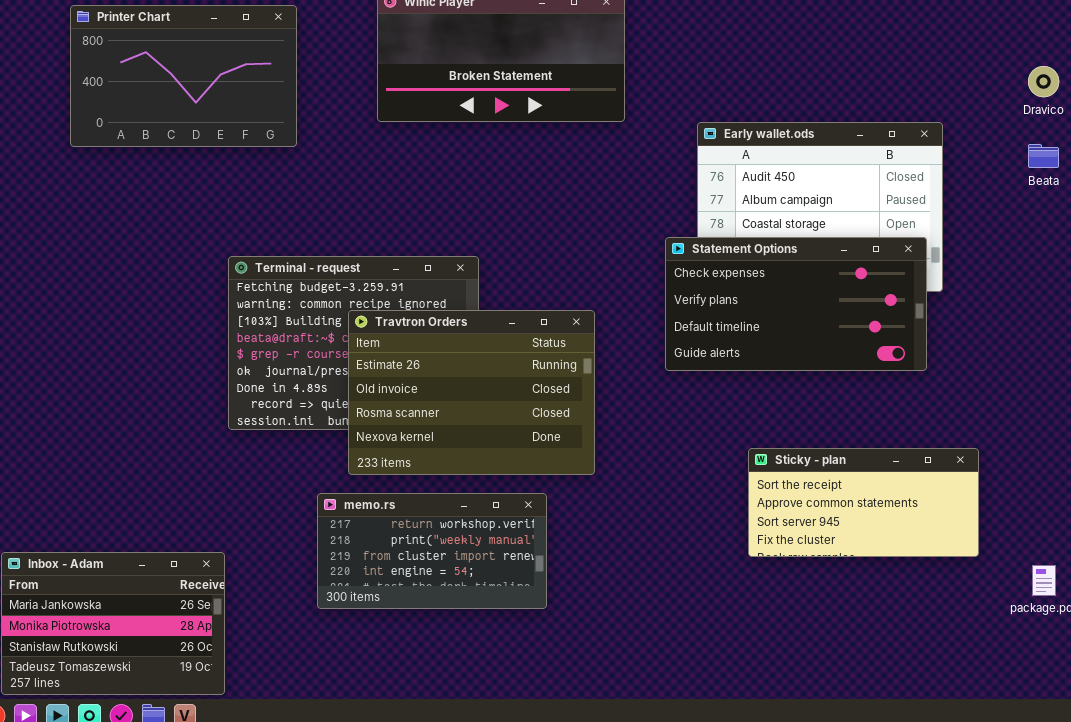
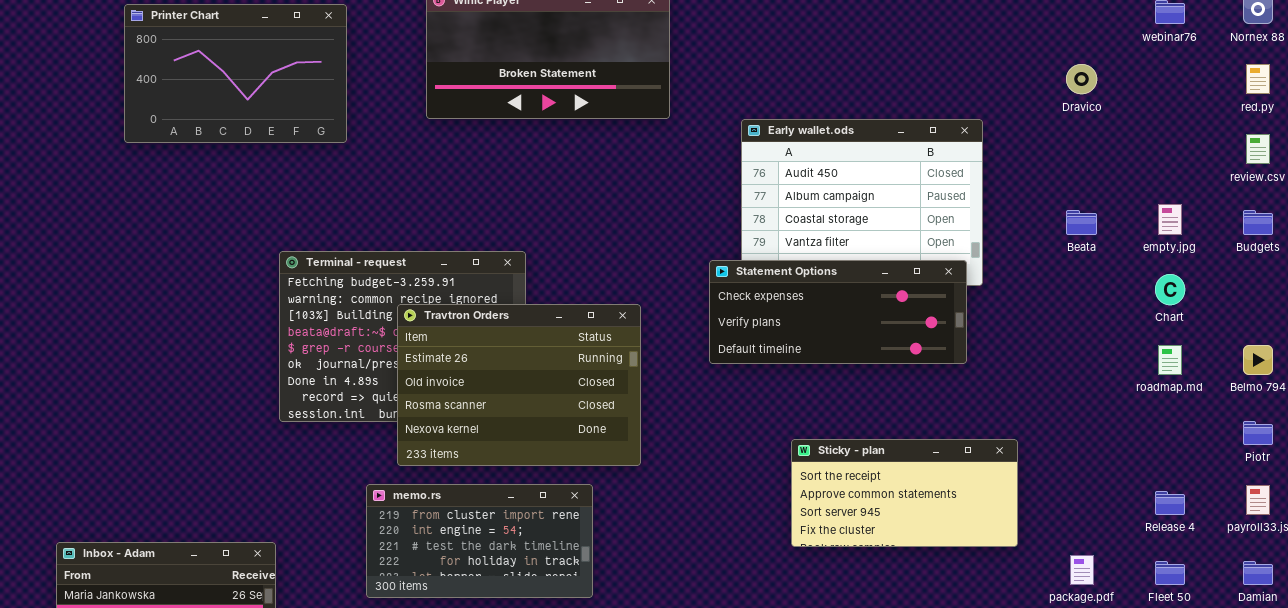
Beata: [1028,144,1059,168] -> [1066,210,1097,235], moved
Statement Options: [665,237,927,371] -> [709,260,967,364], resized
memo.rs: [317,493,547,609] -> [366,484,593,598], scrolled down 2 rows

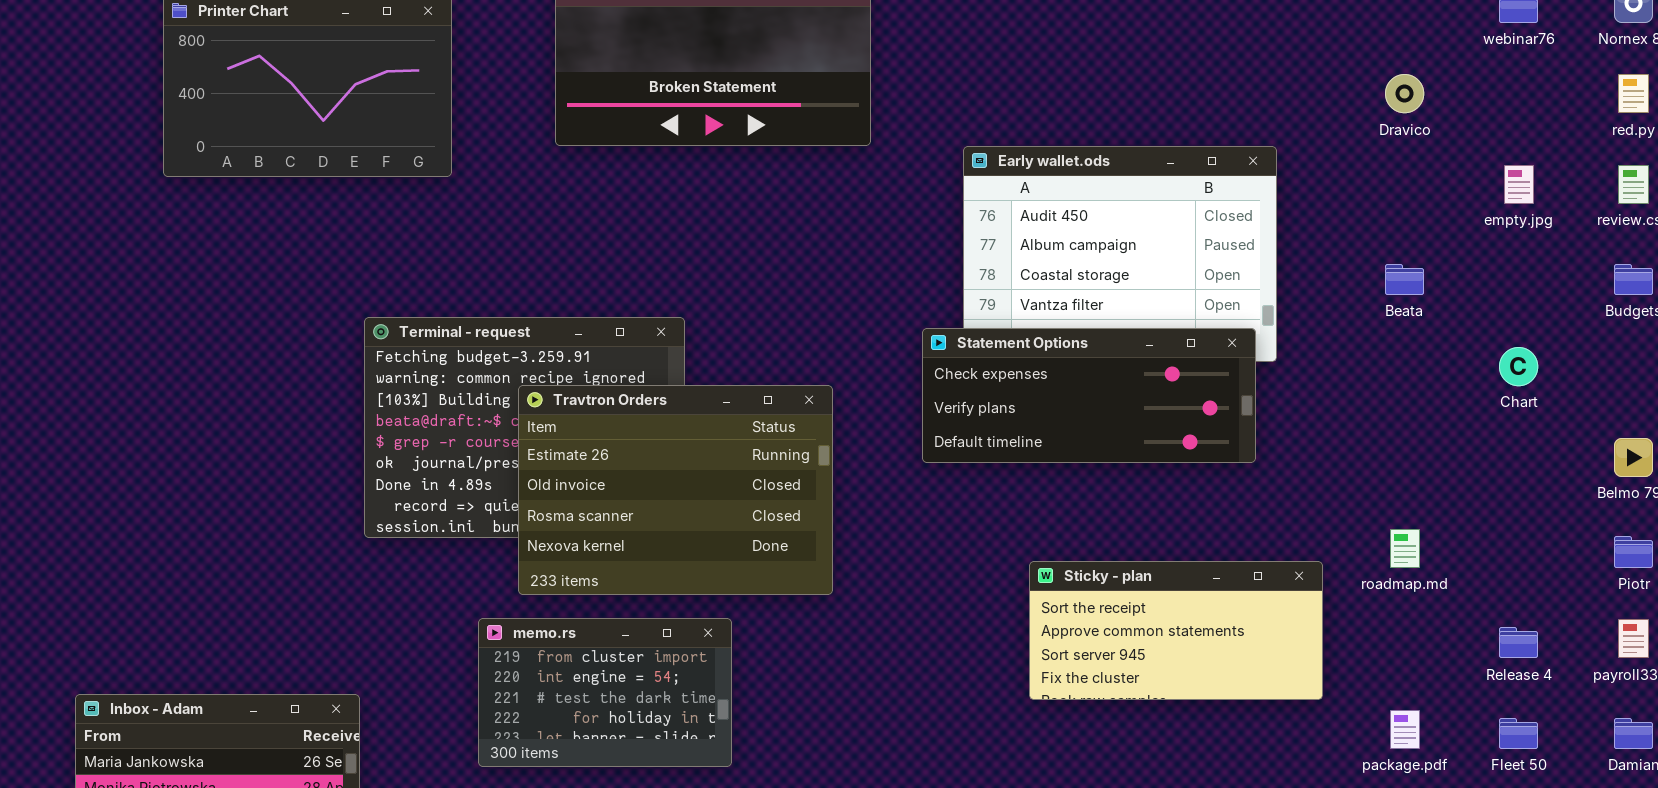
empty.jpg: [1158,204,1182,235] -> [1504,165,1534,204], moved
roadmap.md: [1158,345,1182,375] -> [1390,529,1420,568], moved
memo.rs: [366,484,593,598] -> [478,618,732,767], resized

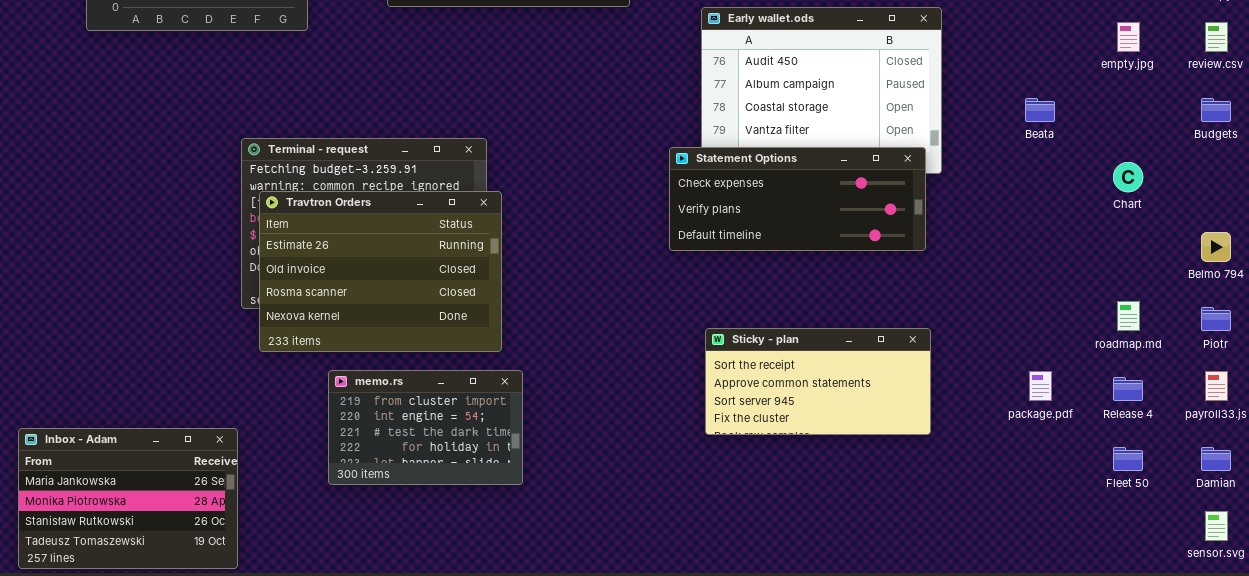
Travtron Orders: [518,385,833,595] -> [259,191,502,352], moved
roadmap.md: [1390,529,1420,568] -> [1117,301,1140,331], moved
Sticky - plan: [1029,561,1323,700] -> [705,328,931,435], moved
package.pdf: [1390,710,1420,749] -> [1029,371,1052,401], moved

